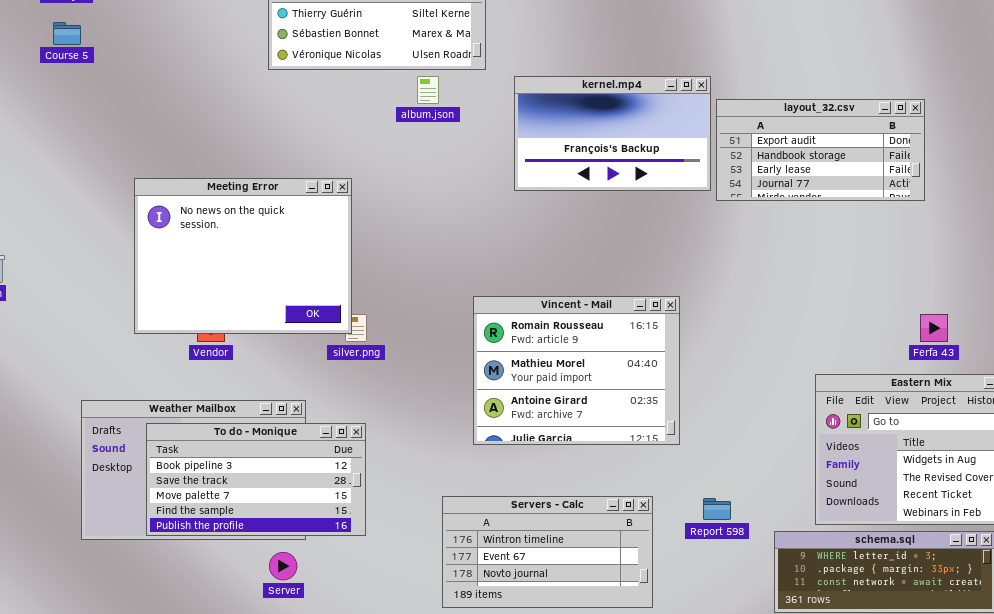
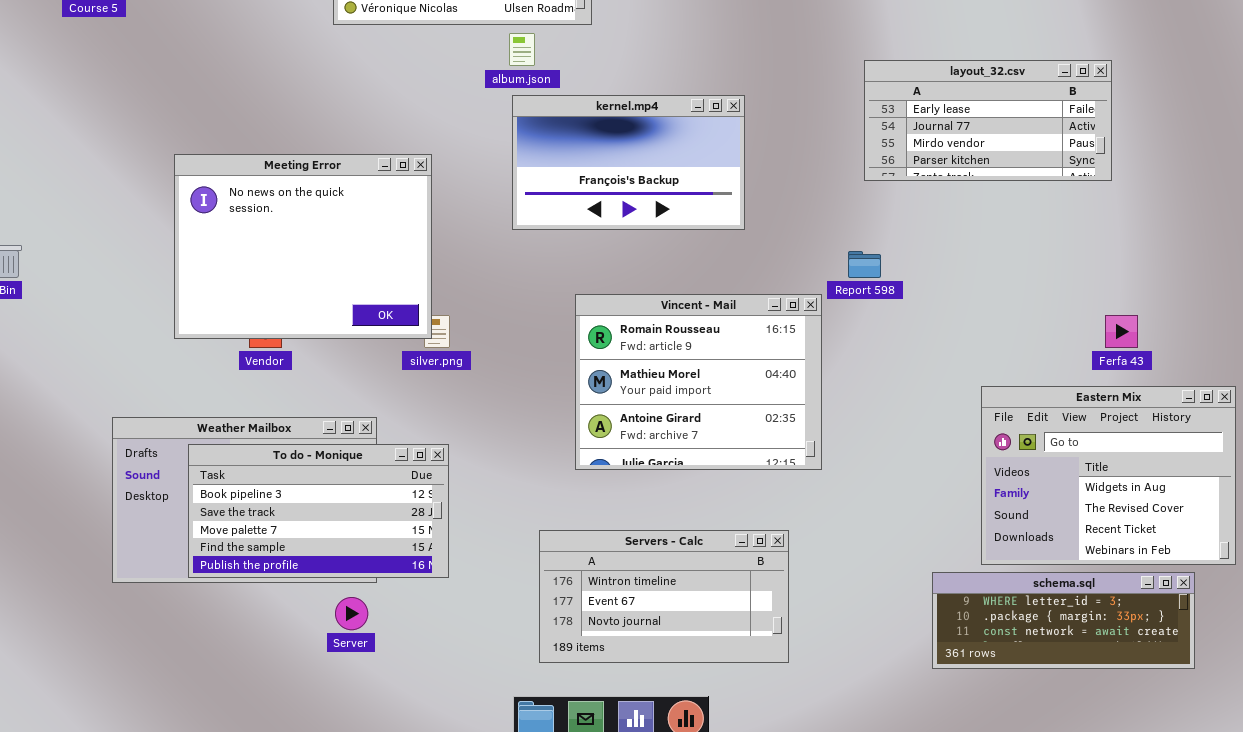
kernel.mp4: [514,76,711,191] -> [512,95,745,230], moved
layout_32.csv: [716,99,925,201] -> [864,60,1112,181], scrolled down 2 rows
Report 598: [703,498,731,520] -> [848,251,881,278], moved

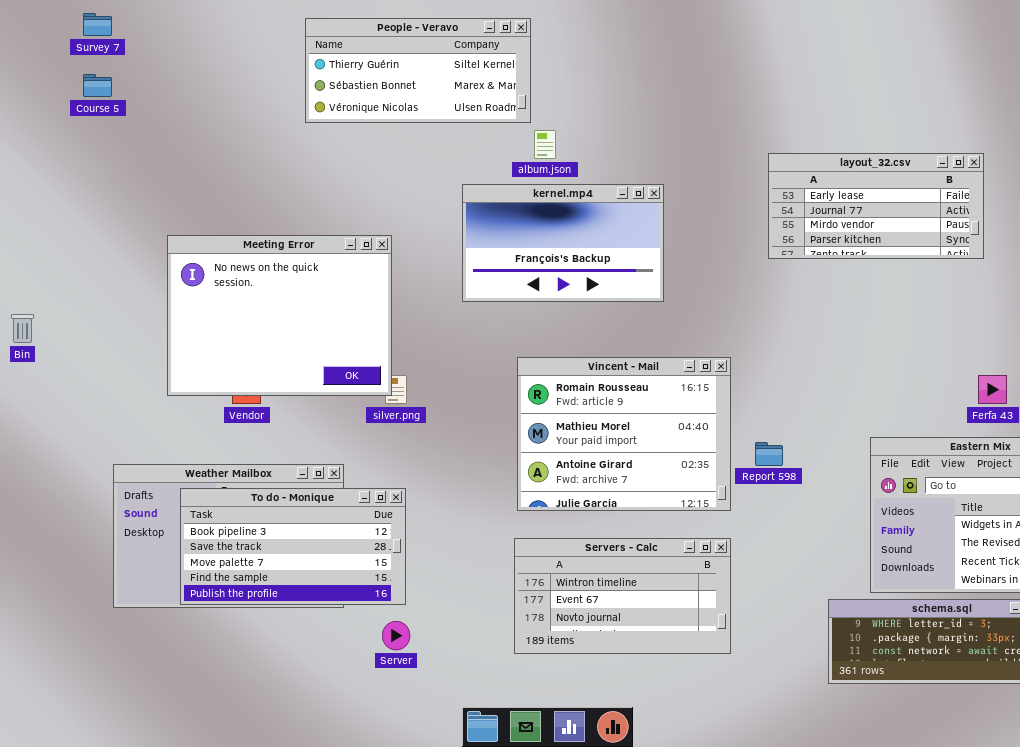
album.json: [509,33,535,66] -> [534,130,556,159], moved
Report 598: [848,251,881,278] -> [755,442,783,466], moved
Servers - Calc: [539,530,789,663] -> [514,538,731,654], moved
Server: [335,597,368,630] -> [382,621,410,650], moved

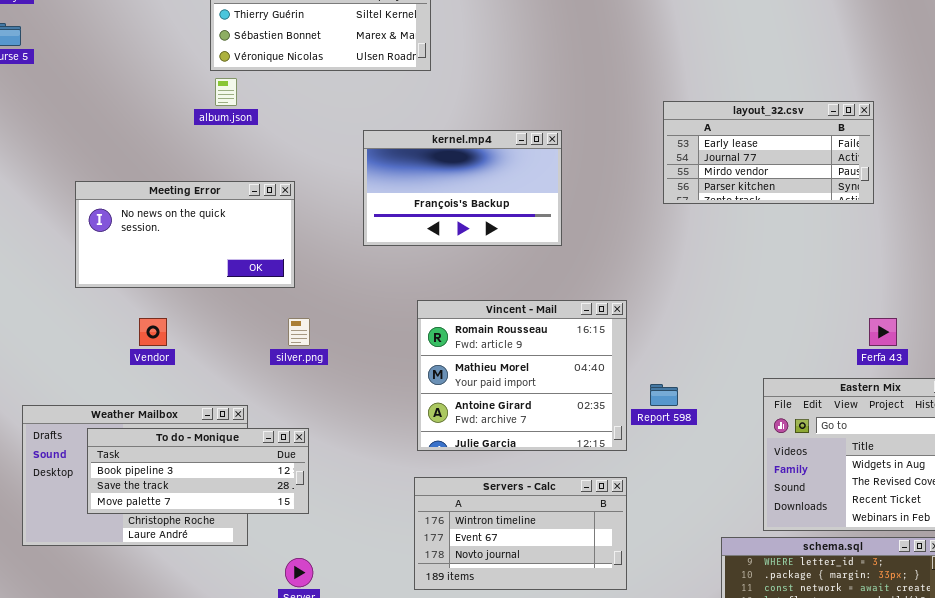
album.json: [534,130,556,159] -> [215,78,237,106], moved
Meeting Error: [167,235,392,396] -> [75,181,295,288], resized
To do - Monique: [180,488,406,605] -> [87,428,309,514], resized

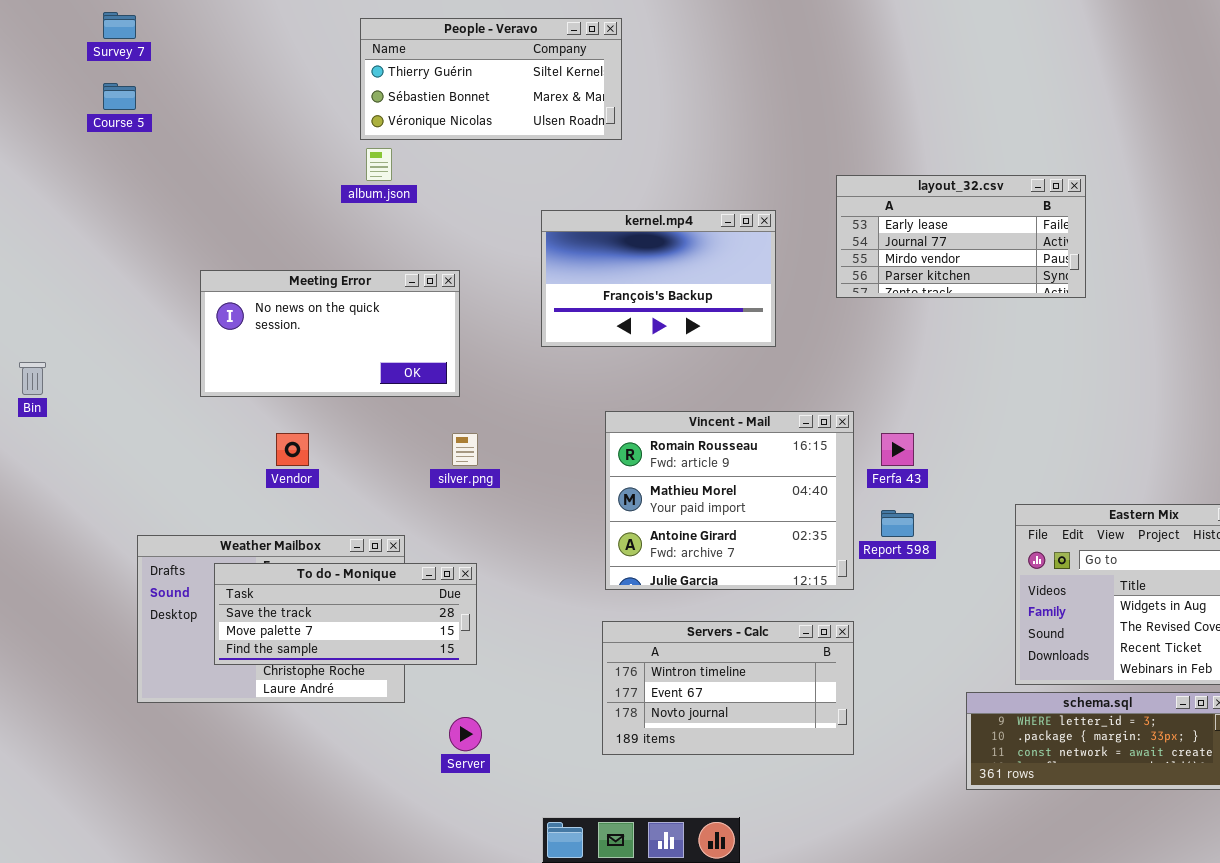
layout_32.csv: [663,101,874,204] -> [836,175,1086,298], moved
Ferfa 43: [869,318,897,346] -> [881,433,914,466], moved
To do - Monique: [87,428,309,514] -> [214,563,477,665], scrolled down 1 row

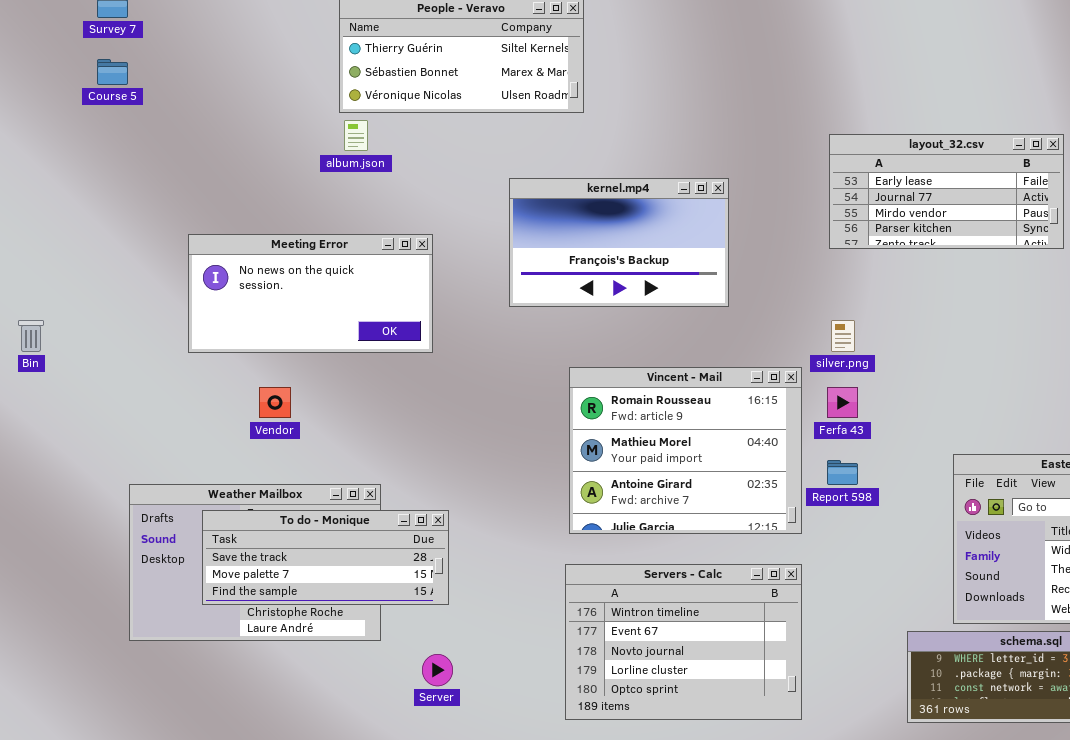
layout_32.csv: [836,175,1086,298] -> [829,134,1064,249], moved
silver.png: [452,433,478,466] -> [831,320,855,352], moved
Servers - Calc: [602,621,854,755] -> [565,564,802,720], resized

